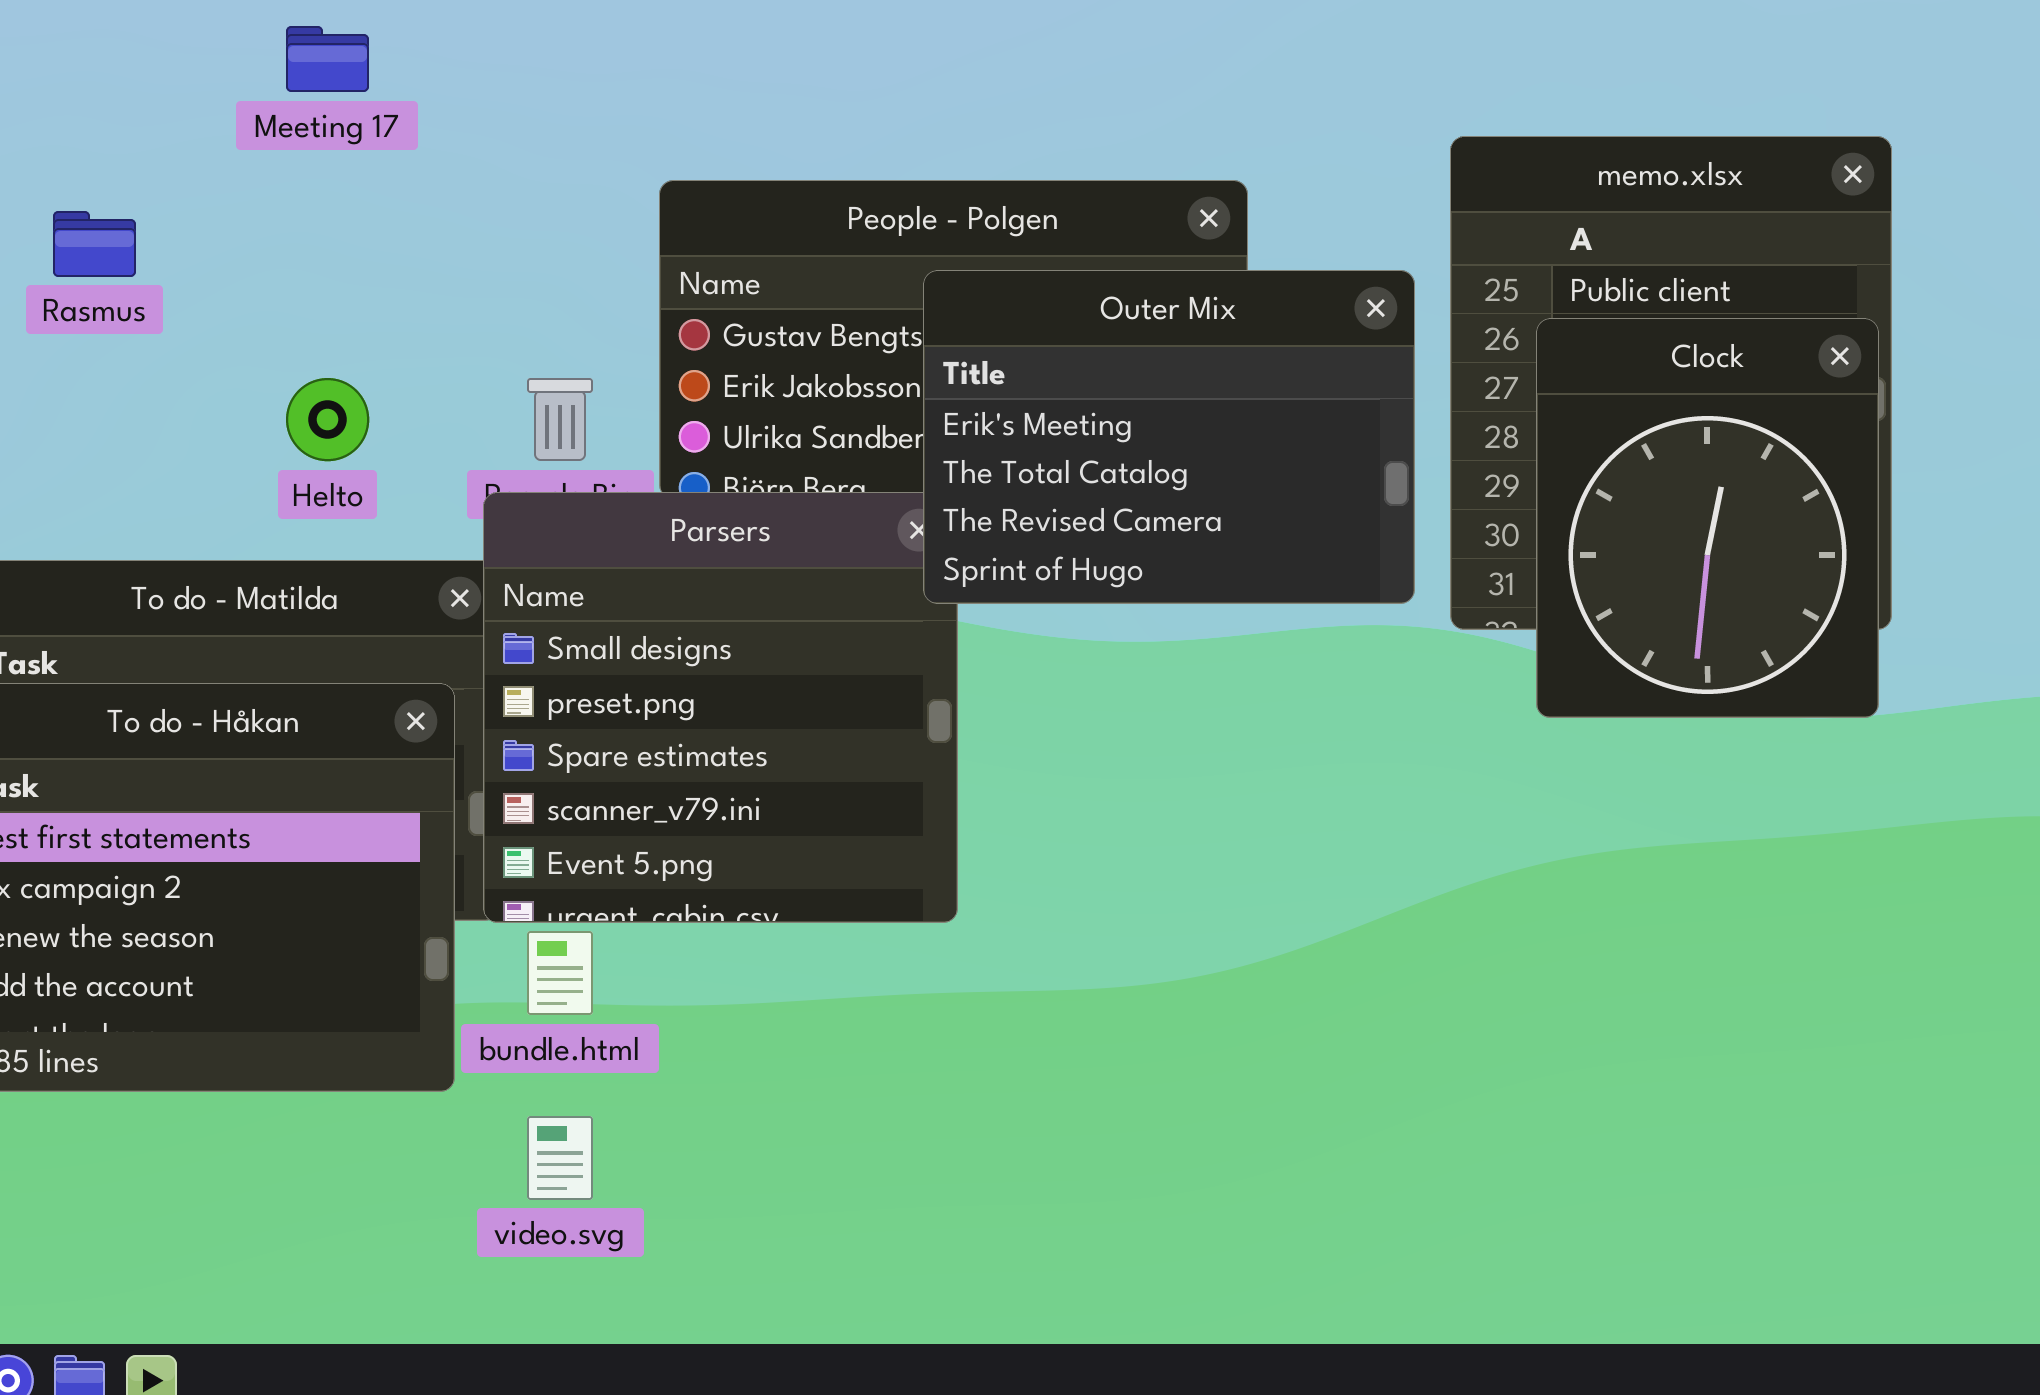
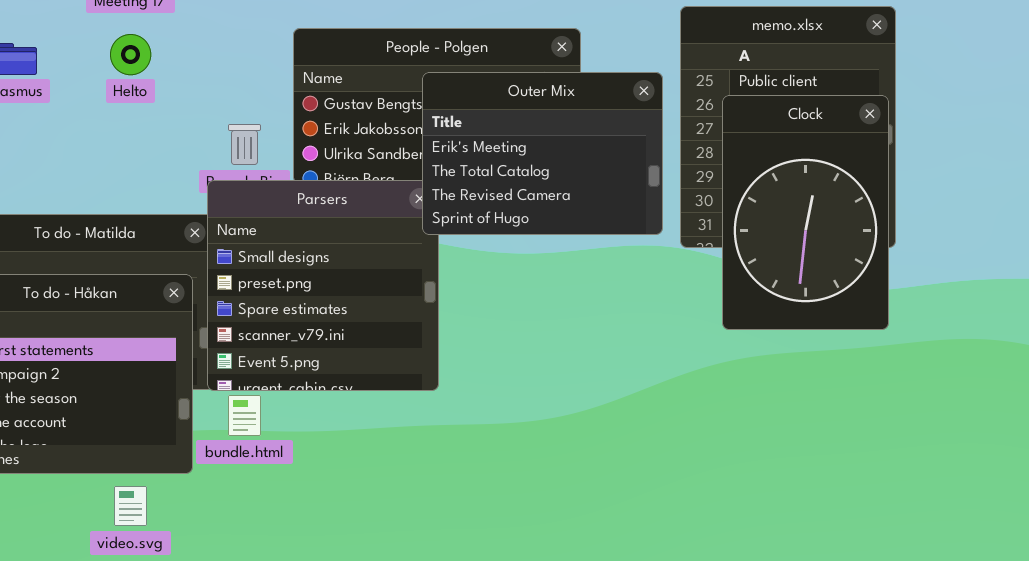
Clock: [1536,318,1879,718] -> [722,95,889,330], resized
Helto: [286,378,369,461] -> [110,34,151,75], moved
video.svg: [527,1116,593,1200] -> [114,486,147,526], moved

